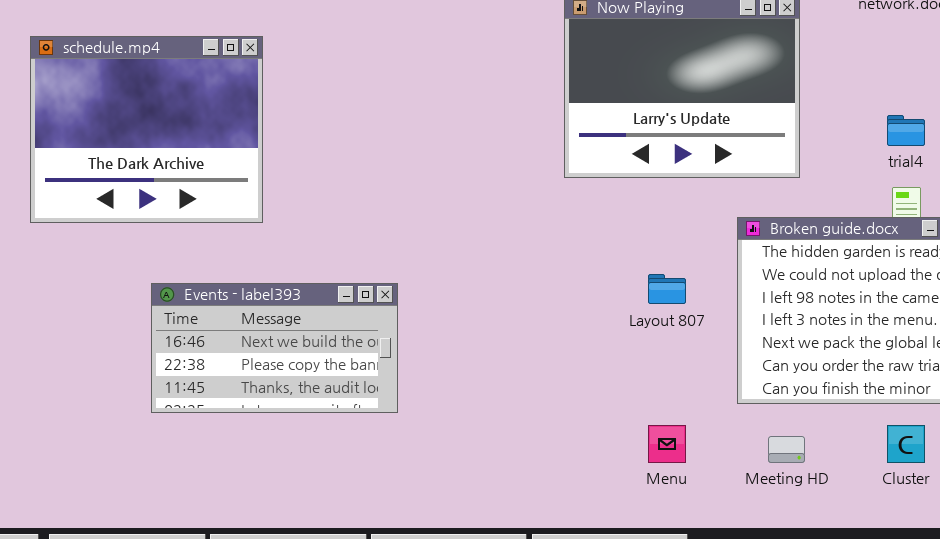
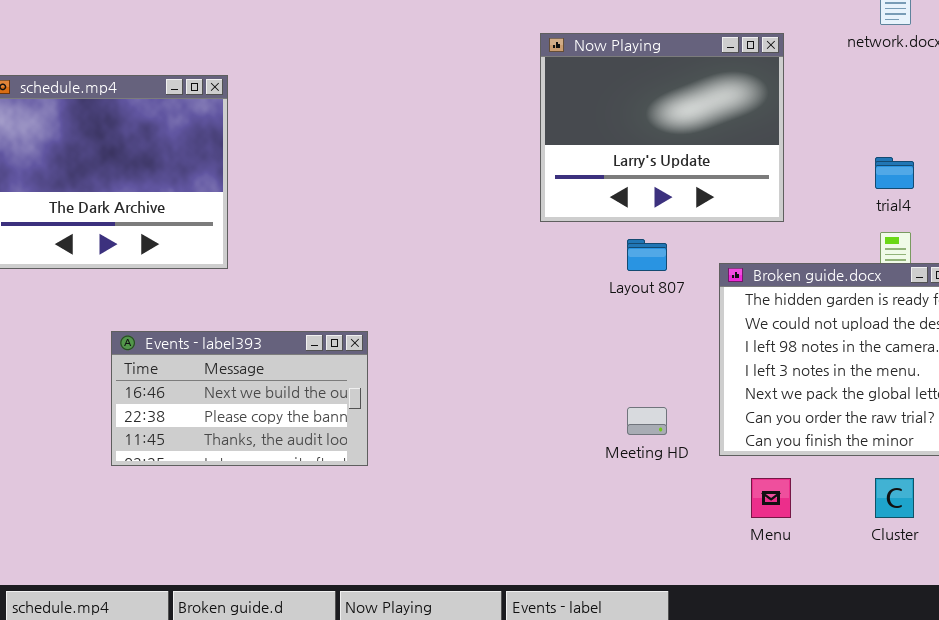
Layout 807: [648,274,686,304] -> [627,239,667,271], moved
Menu: [648,425,686,463] -> [751,478,791,518], moved
Meeting HD: [768,436,805,463] -> [627,407,667,435], moved

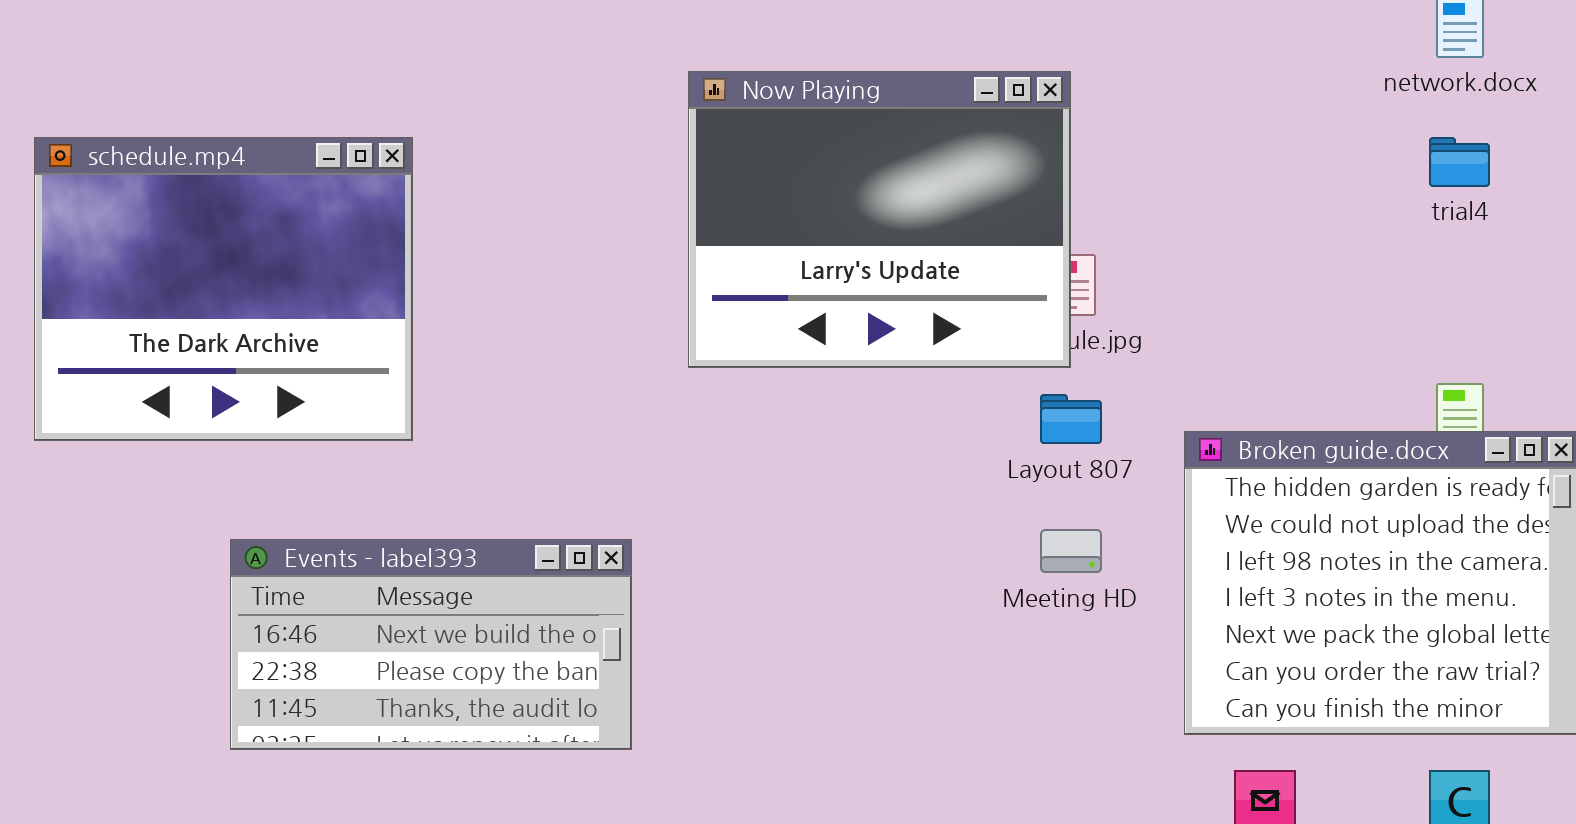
Now Playing: [540,33,784,222] -> [688,71,1071,368], moved
trial4: [875,157,914,189] -> [1429,137,1490,187], moved
Meeting HD: [627,407,667,435] -> [1040,529,1102,573], moved

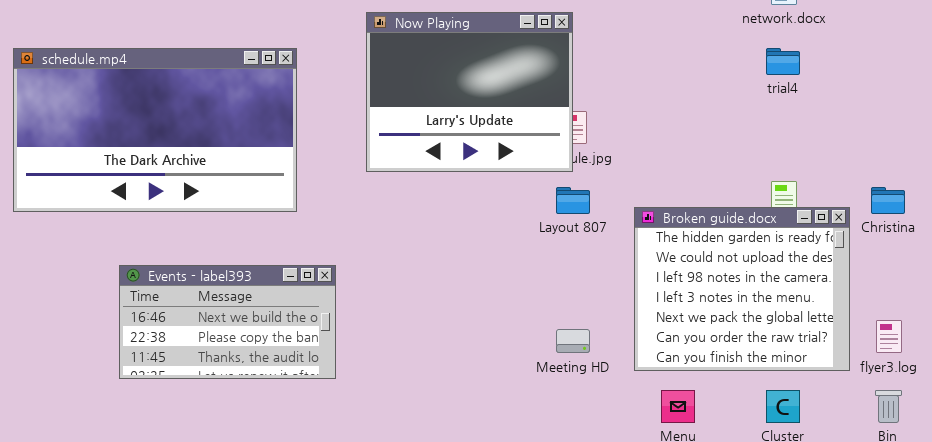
schedule.mp4: [34,137,413,441] -> [13,48,297,212], resized
Meeting HD: [1040,529,1102,573] -> [556,329,590,353], moved

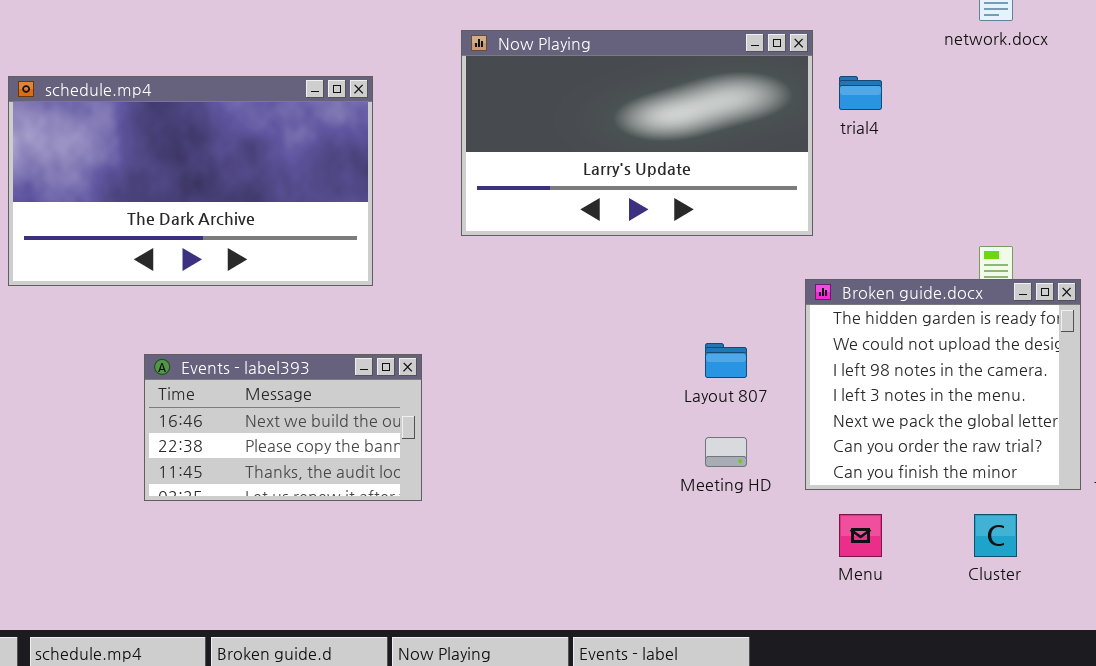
Now Playing: [366,12,573,172] -> [461,30,813,236], resized
trial4: [766,48,800,75] -> [839,76,882,110], moved
Layout 807: [556,187,590,214] -> [705,343,747,378], moved

